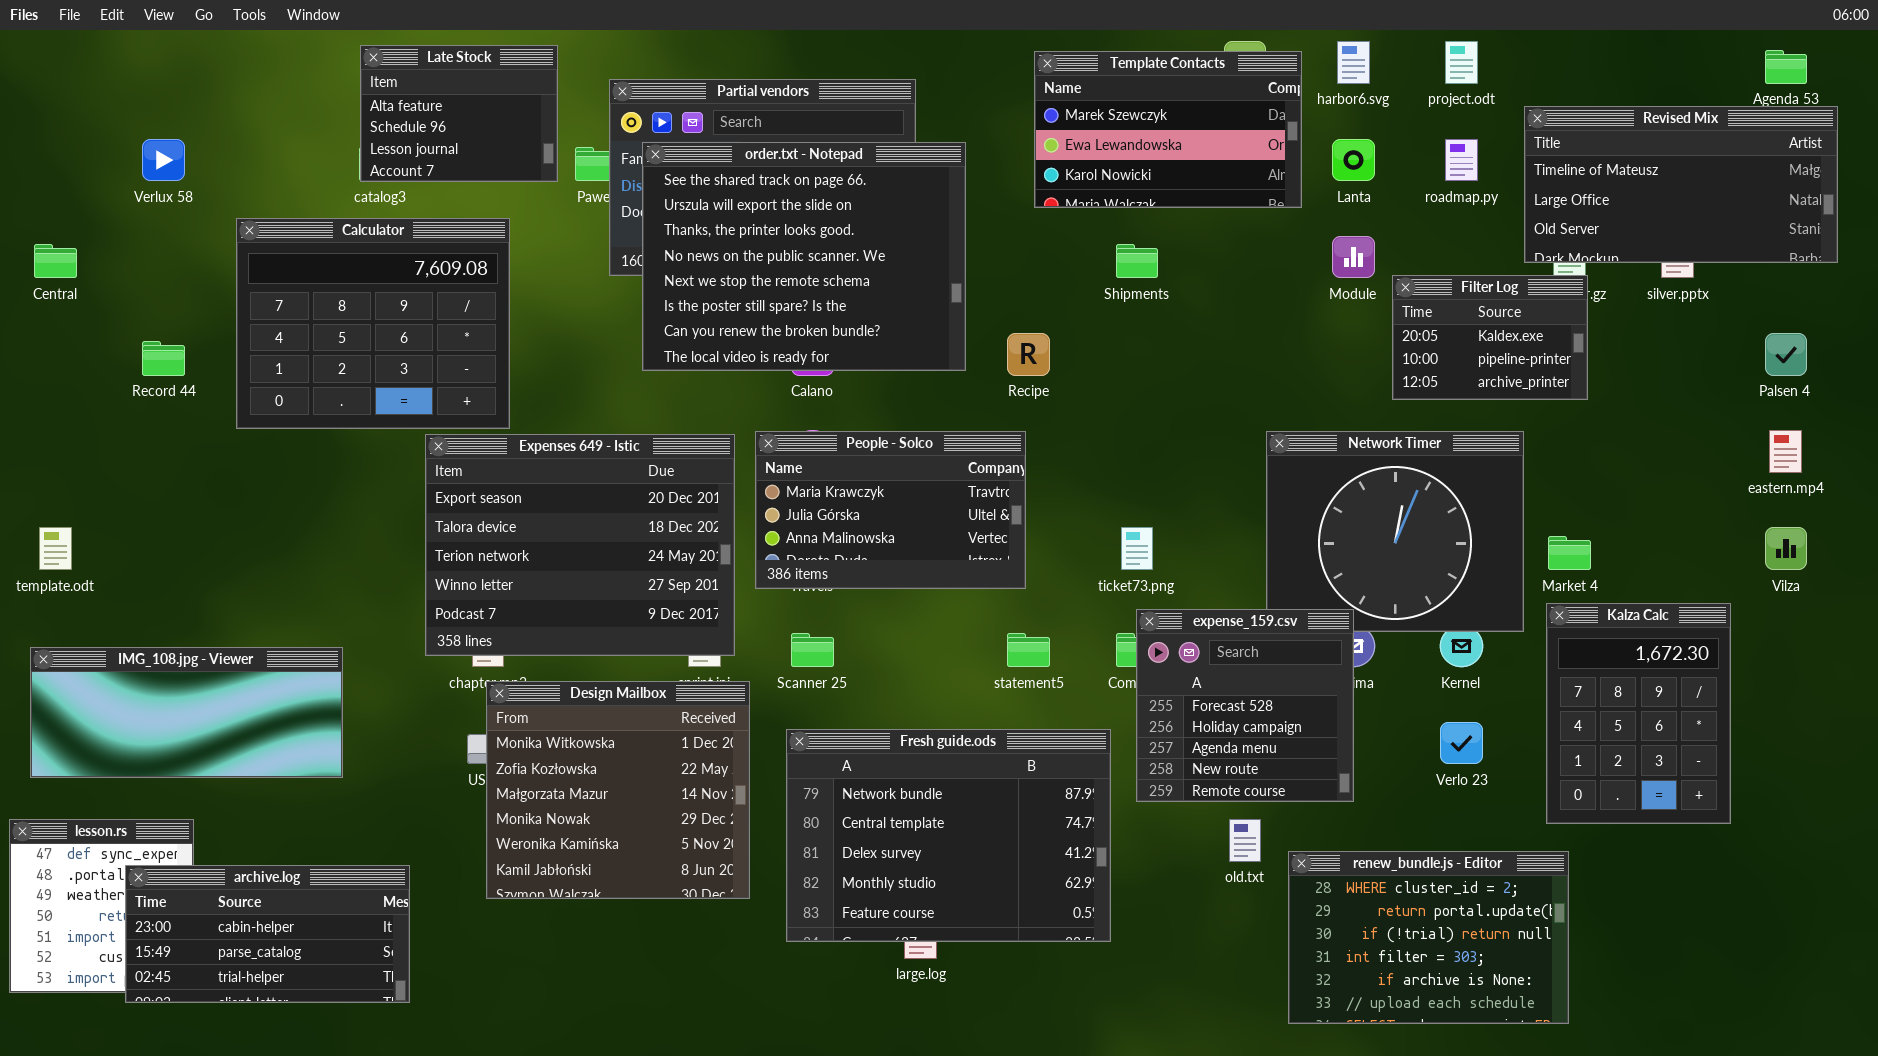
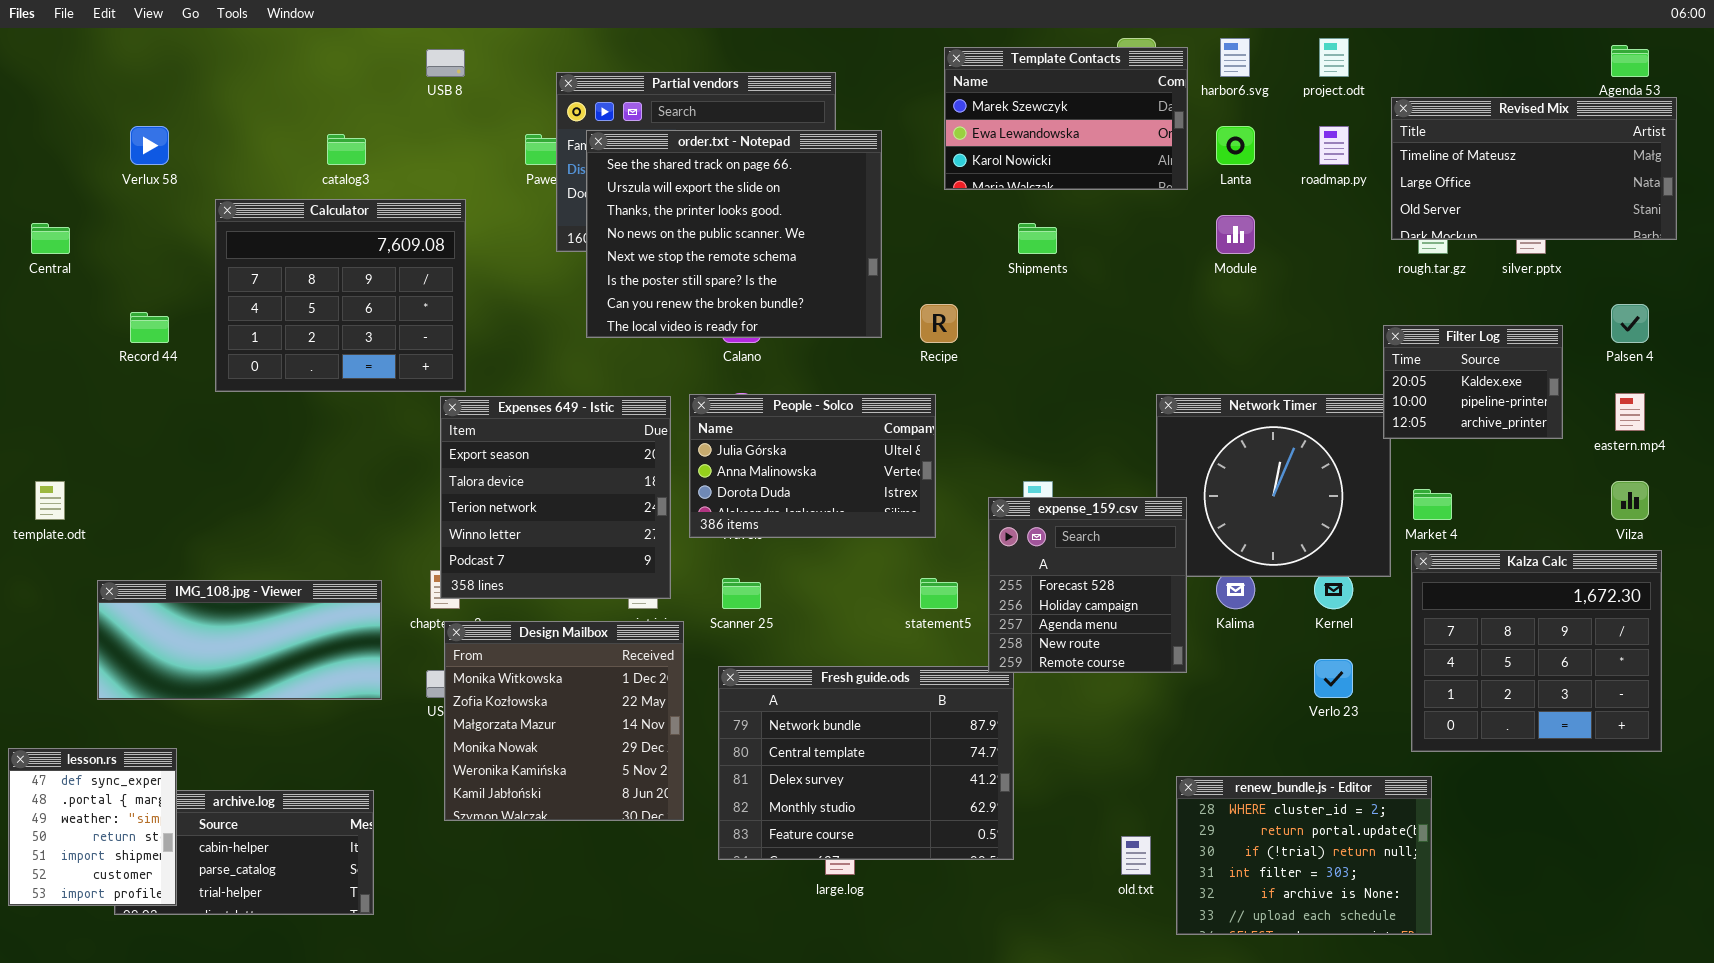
Late Stock: [360,45,558,182] -> none, closed
Filter Log: [1392,275,1588,400] -> [1383,325,1563,439], moved
People - Solco: [755,431,1026,589] -> [689,394,936,538], scrolled down 1 row
Expenses 649 - Istic: [425,434,735,656] -> [440,396,671,599], resized
Kalza Calc: [1546,603,1731,824] -> [1411,550,1662,752], resized
expense_159.csv: [1136,609,1354,802] -> [988,497,1187,673], moved
IMG_108.jpg - Viewer: [30,647,343,778] -> [97,580,382,700], moved
lesson.rs: [9,819,194,993] -> [8,748,177,906], raised
old.txt: [1229,819,1261,862] -> [1121,836,1151,875], moved

